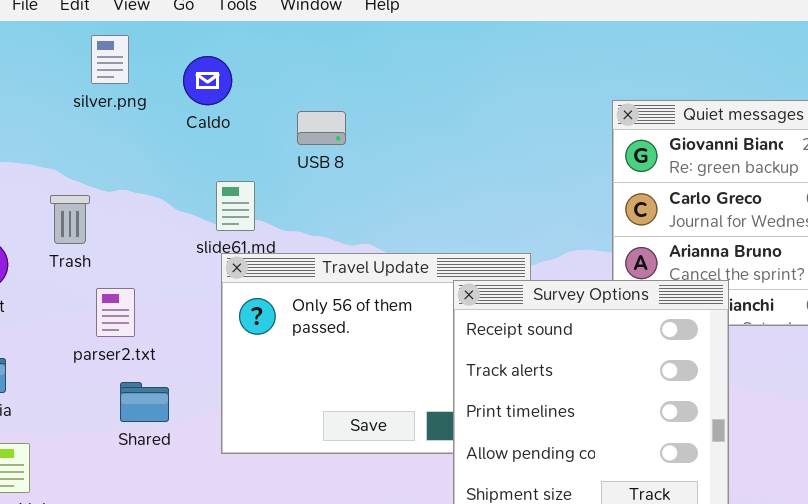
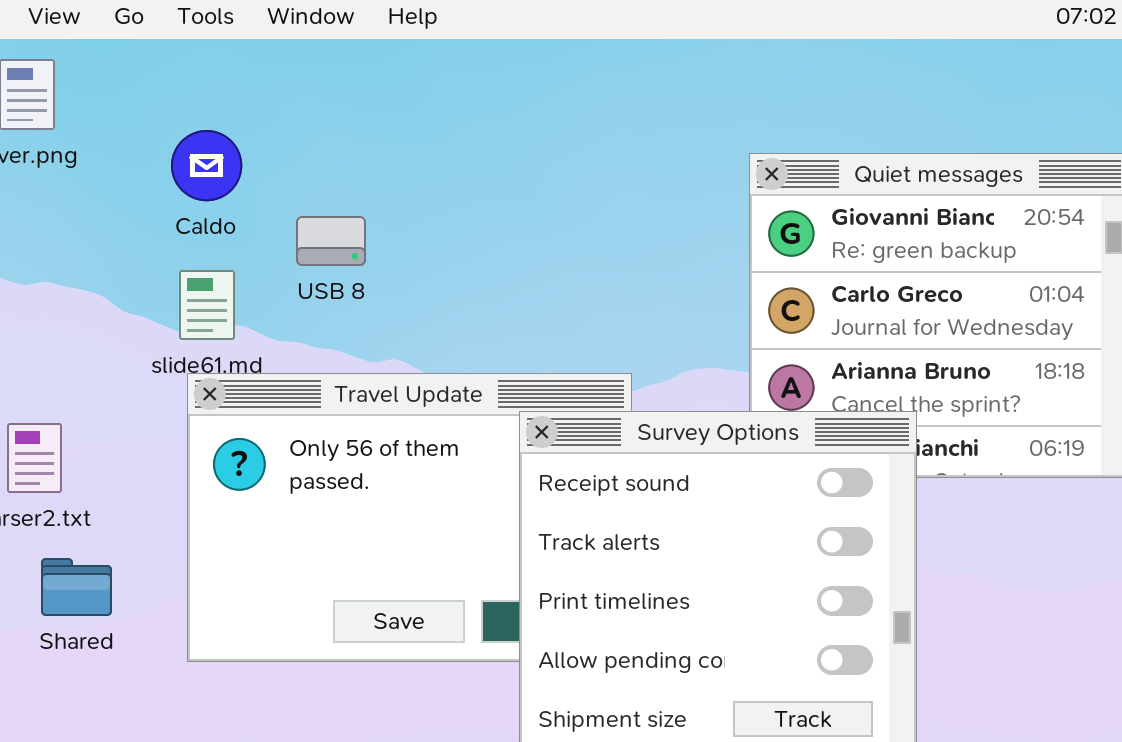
Caldo: [183,56,232,105] -> [171,130,242,201], moved
USB 8: [297,111,346,145] -> [296,216,366,266], moved

